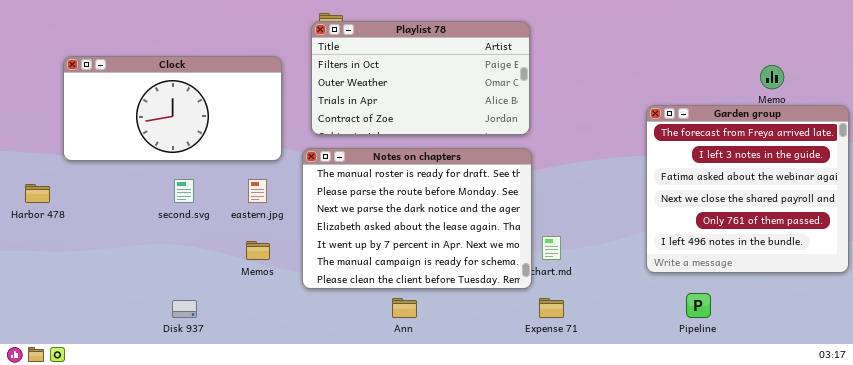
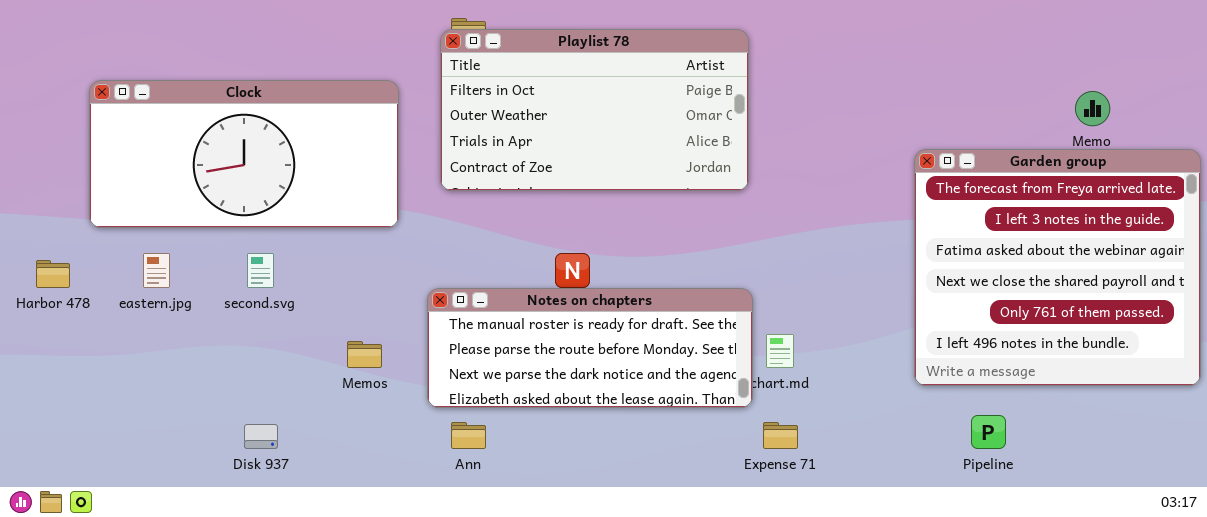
Notes on chapters: [302,148,532,289] -> [427,288,753,408], resized
eastern.jpg: [248,179,267,203] -> [143,253,170,288], moved
Ann: [392,298,417,318] -> [451,422,486,449], moved

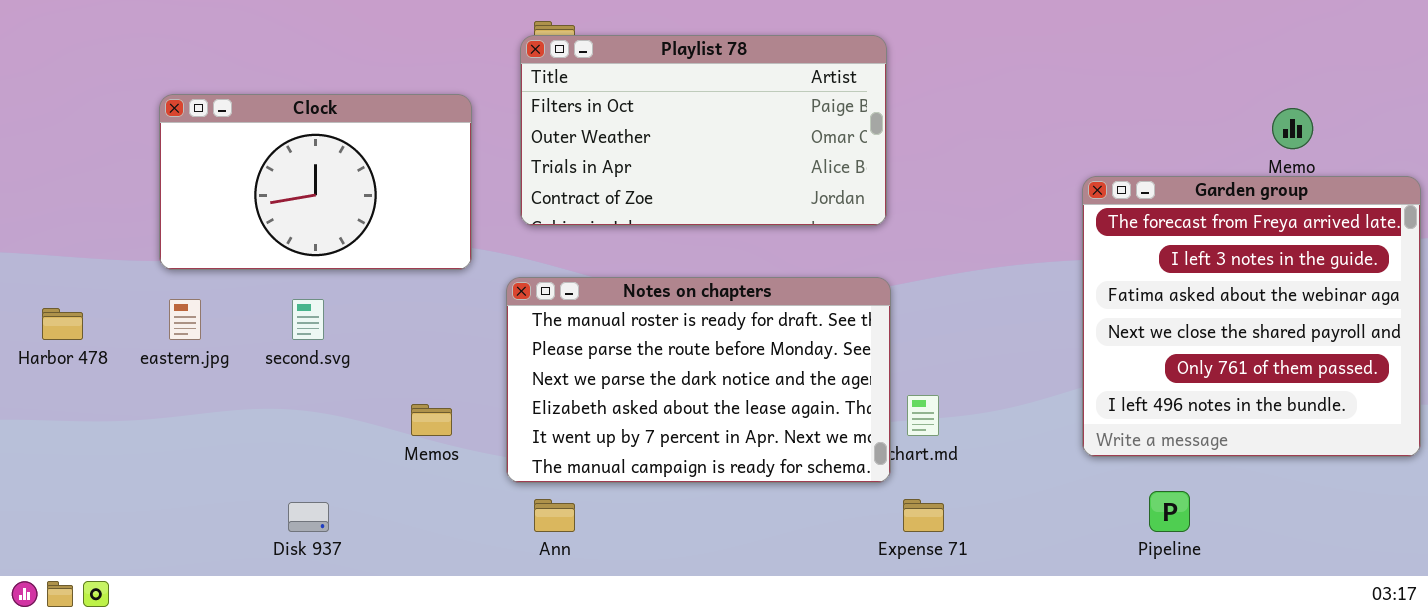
Clock: [89,80,399,228] -> [159,94,472,270], resized
Notes on chapters: [427,288,753,408] -> [506,277,891,483], resized

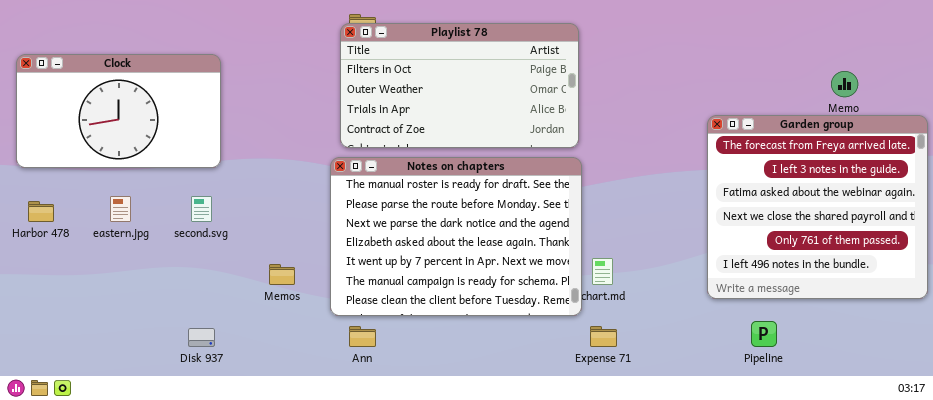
Clock: [159,94,472,270] -> [16,54,221,168], moved
Notes on chapters: [506,277,891,483] -> [330,157,582,316], resized

